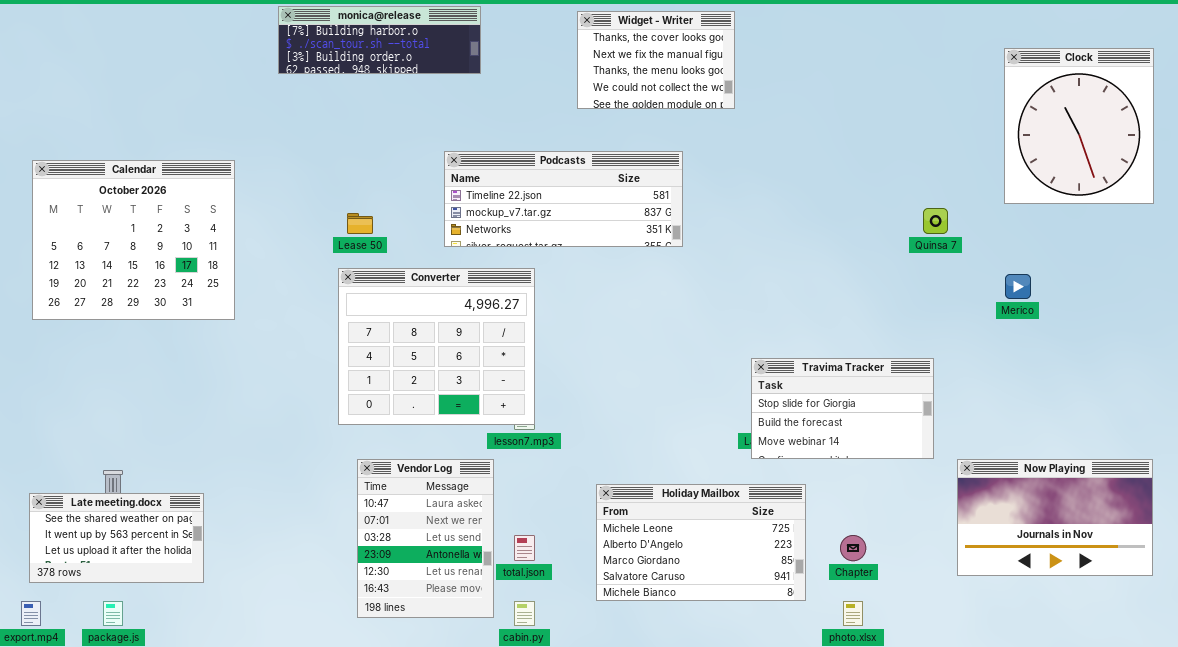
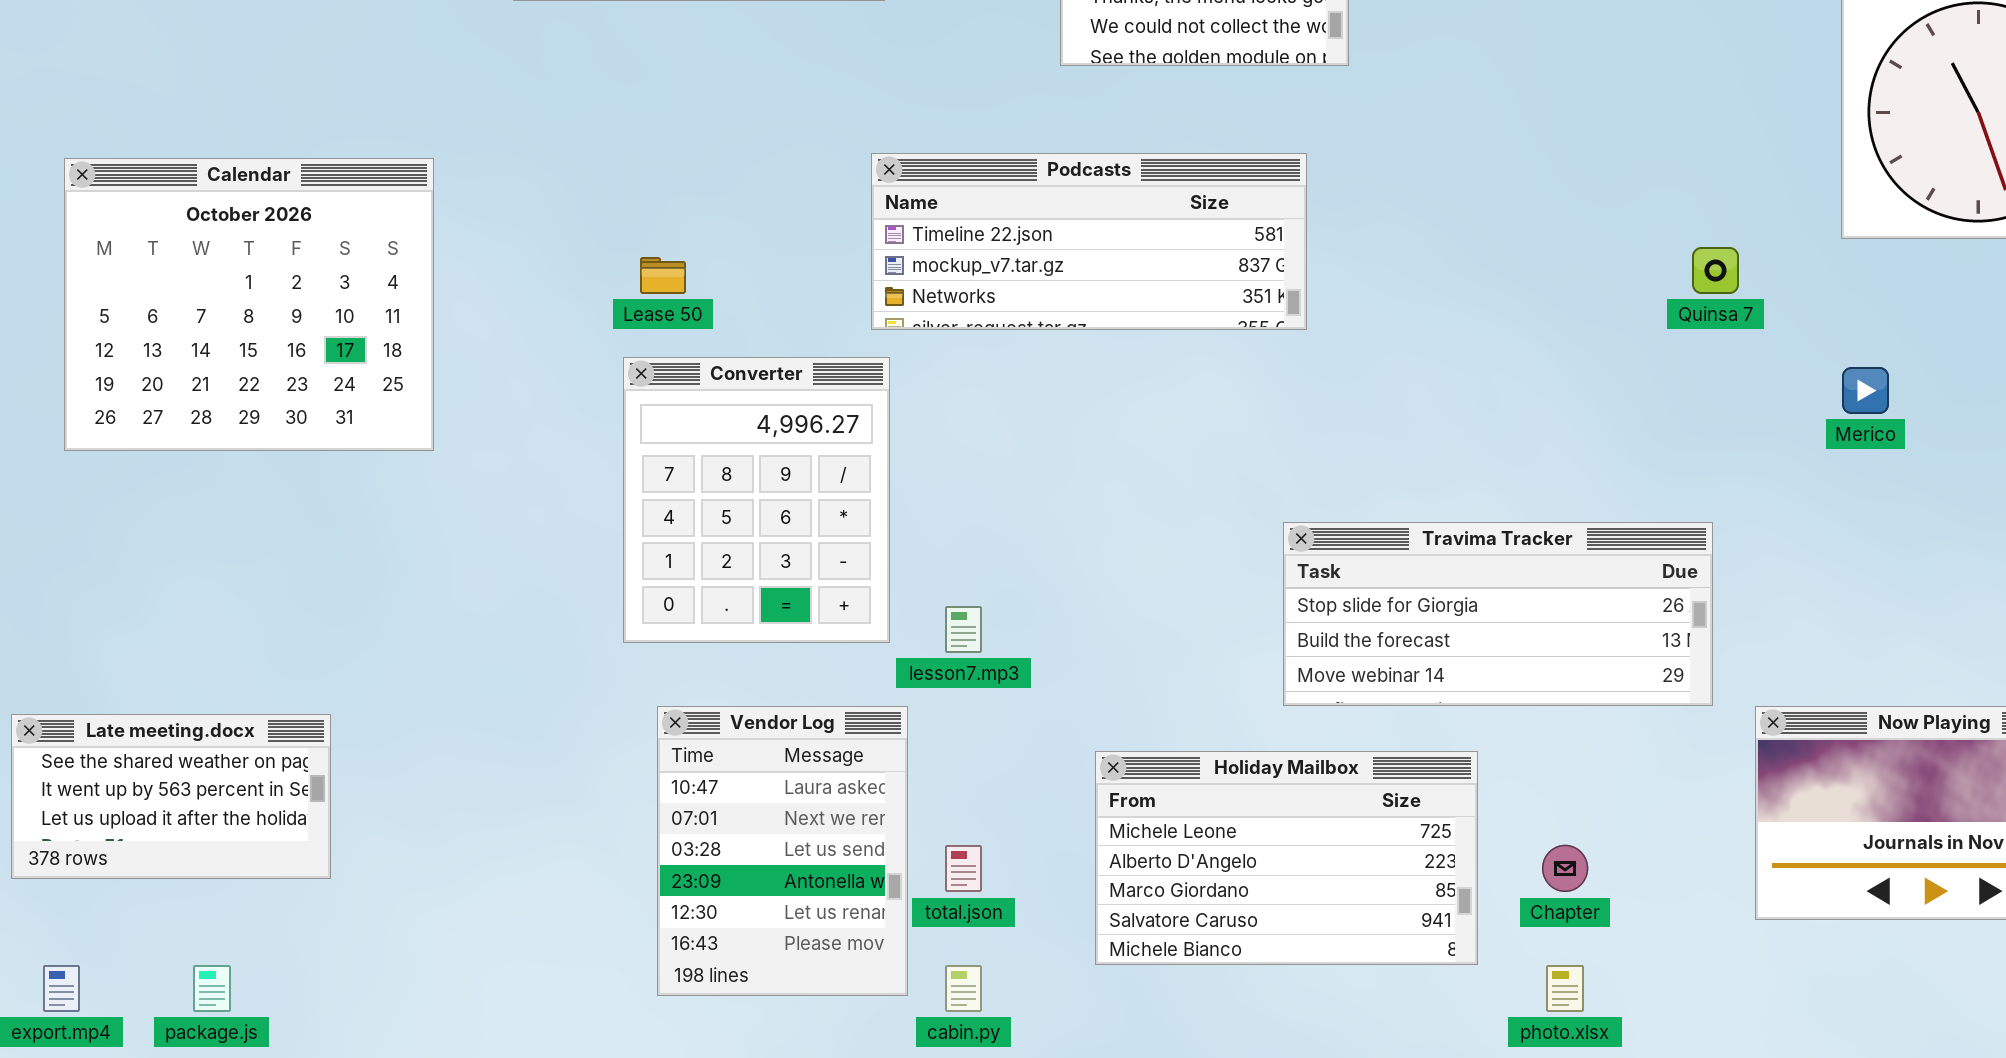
Podcasts: [444,151,683,247] -> [871,153,1307,330], moved
Converter: [338,268,535,425] -> [623,357,890,643], resized
Travima Tracker: [751,358,934,459] -> [1283,522,1713,706], resized
Late meeting.docx: [29,493,204,583] -> [11,714,331,879], moved

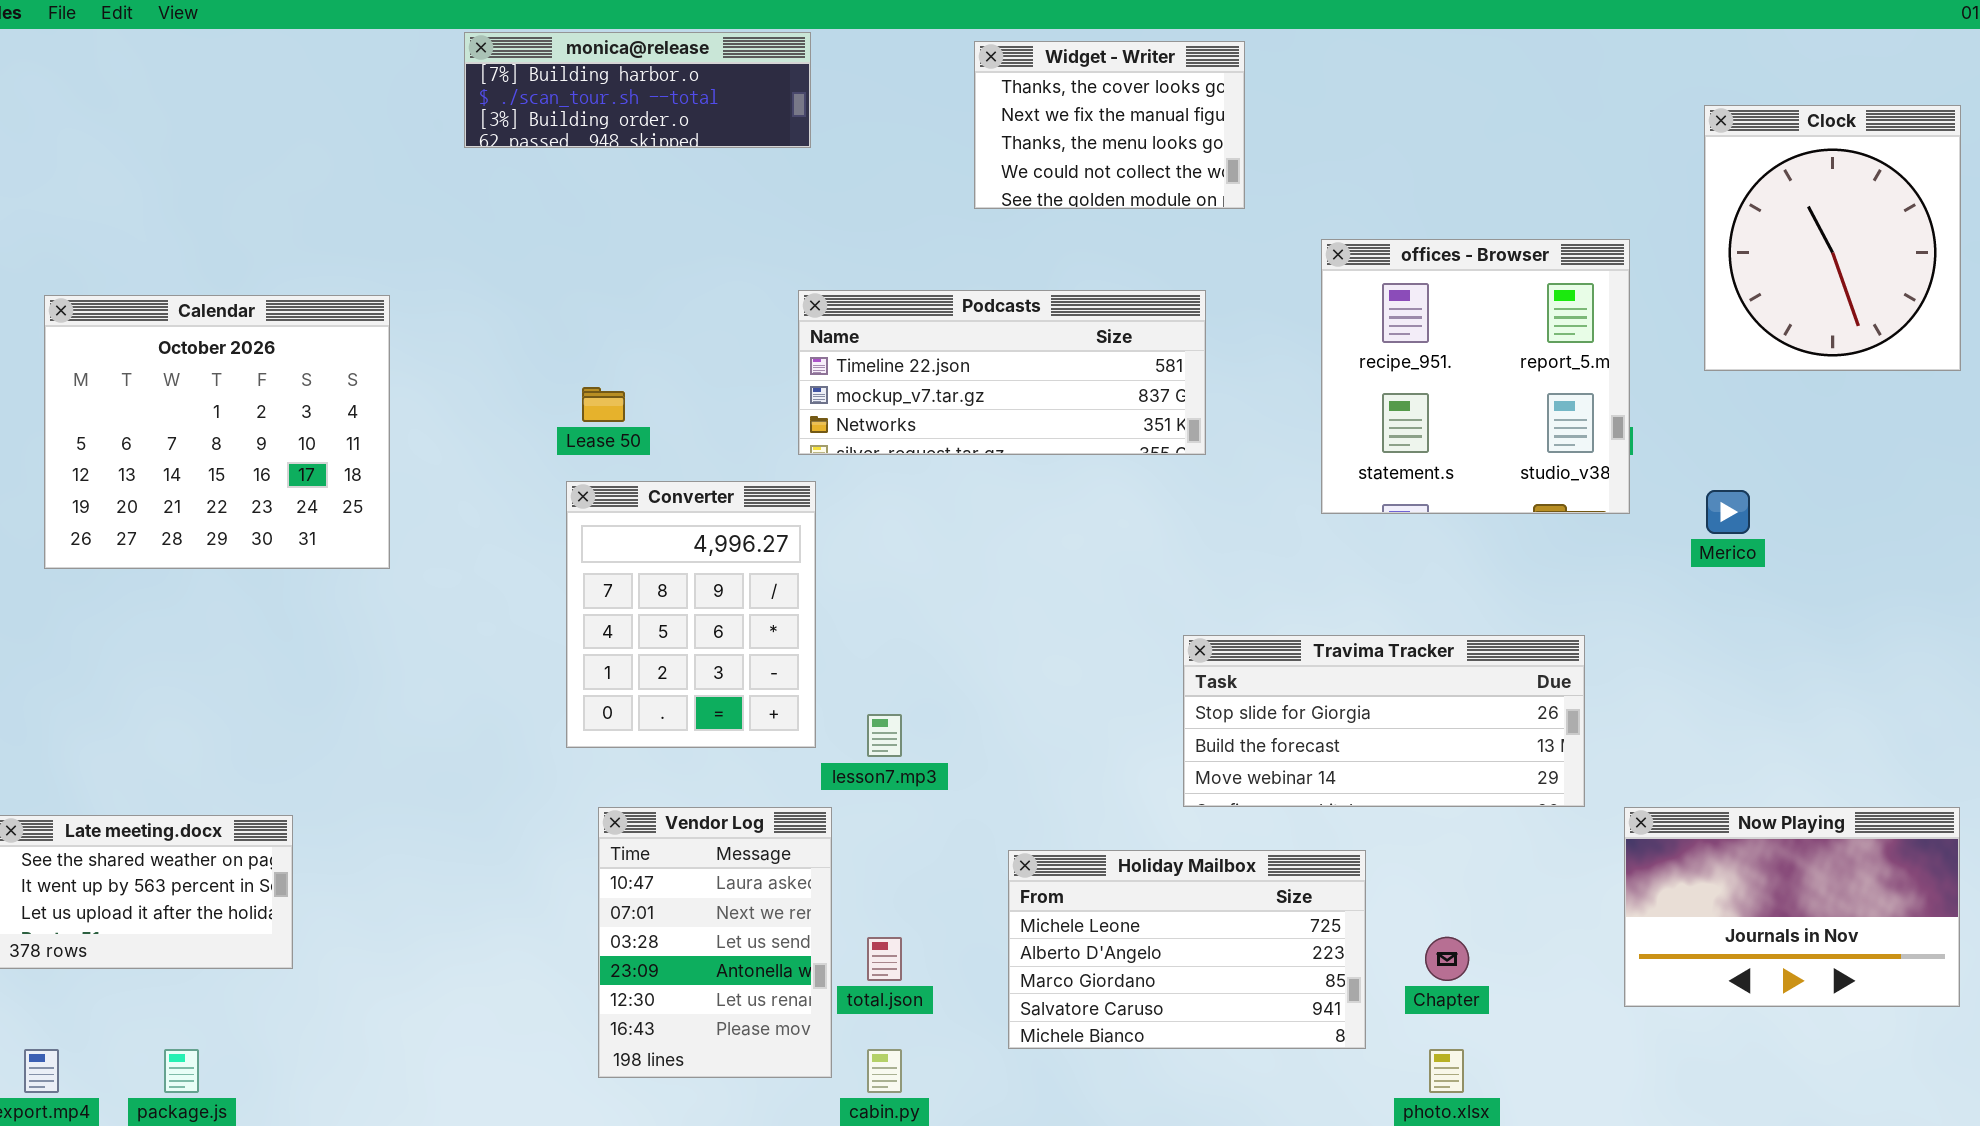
offices - Browser: none -> [1321,239,1630,514], opened

